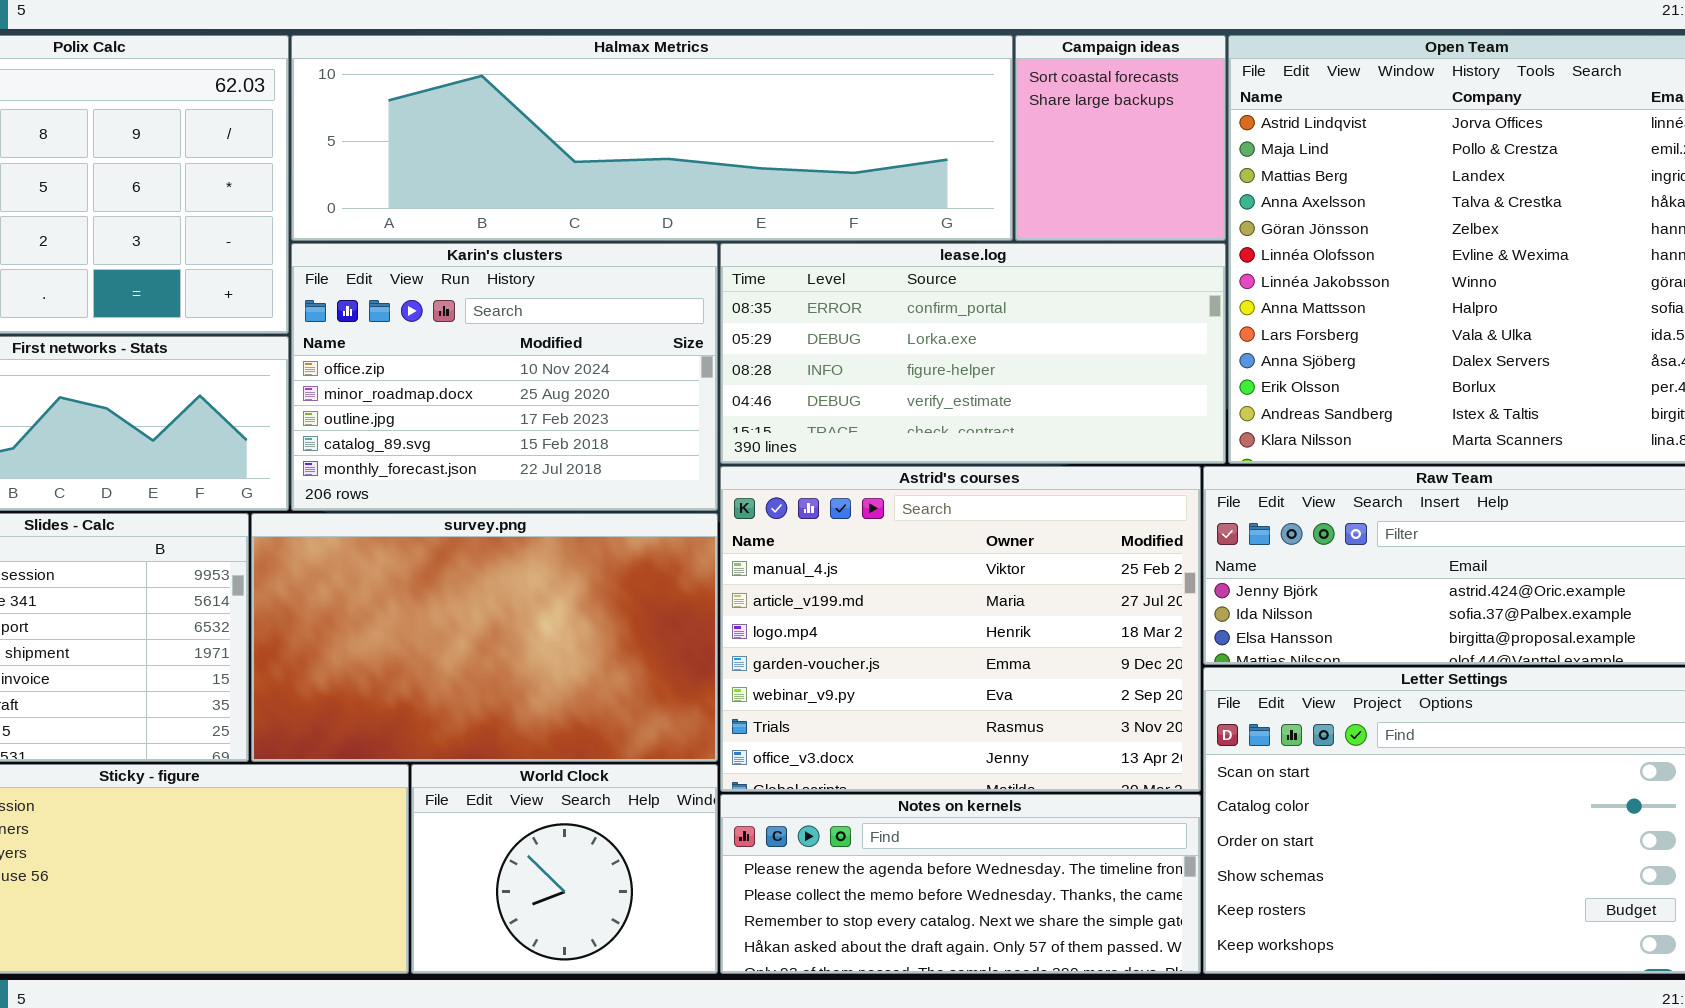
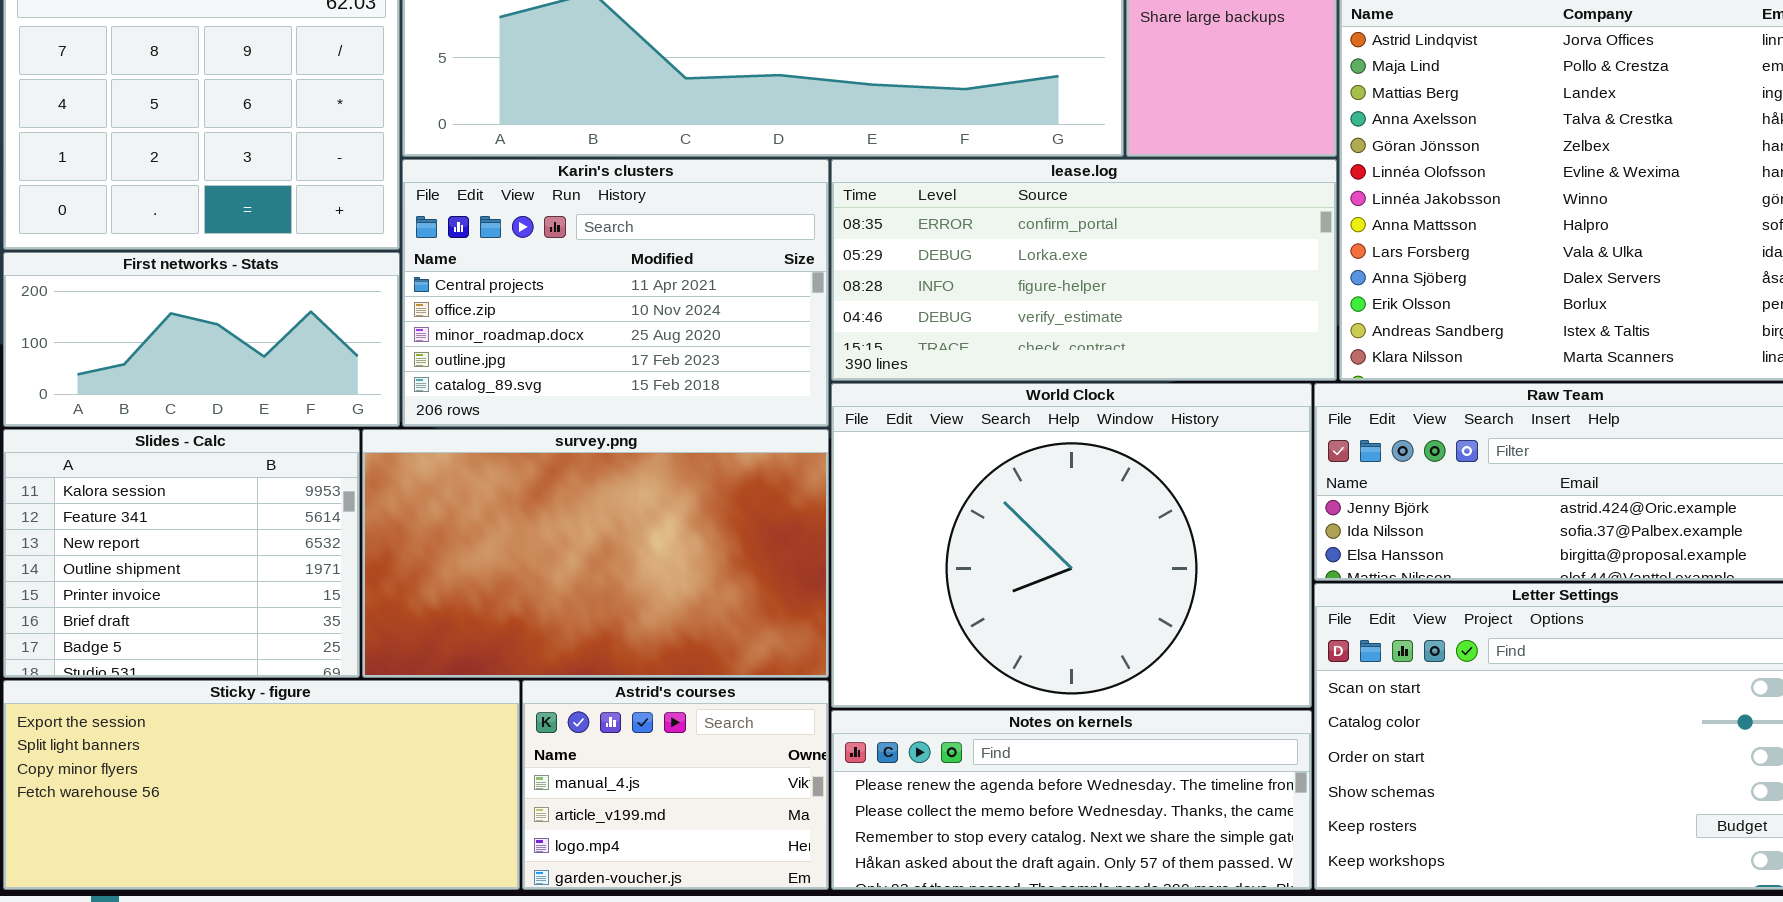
Karin's clusters: [291,243,718,511] -> [402,159,829,427], scrolled up 1 row
Astrid's courses: [720,466,1201,792] -> [522,680,829,890], moved, resized
World Clock: [411,764,718,974] -> [831,383,1312,708], moved, resized

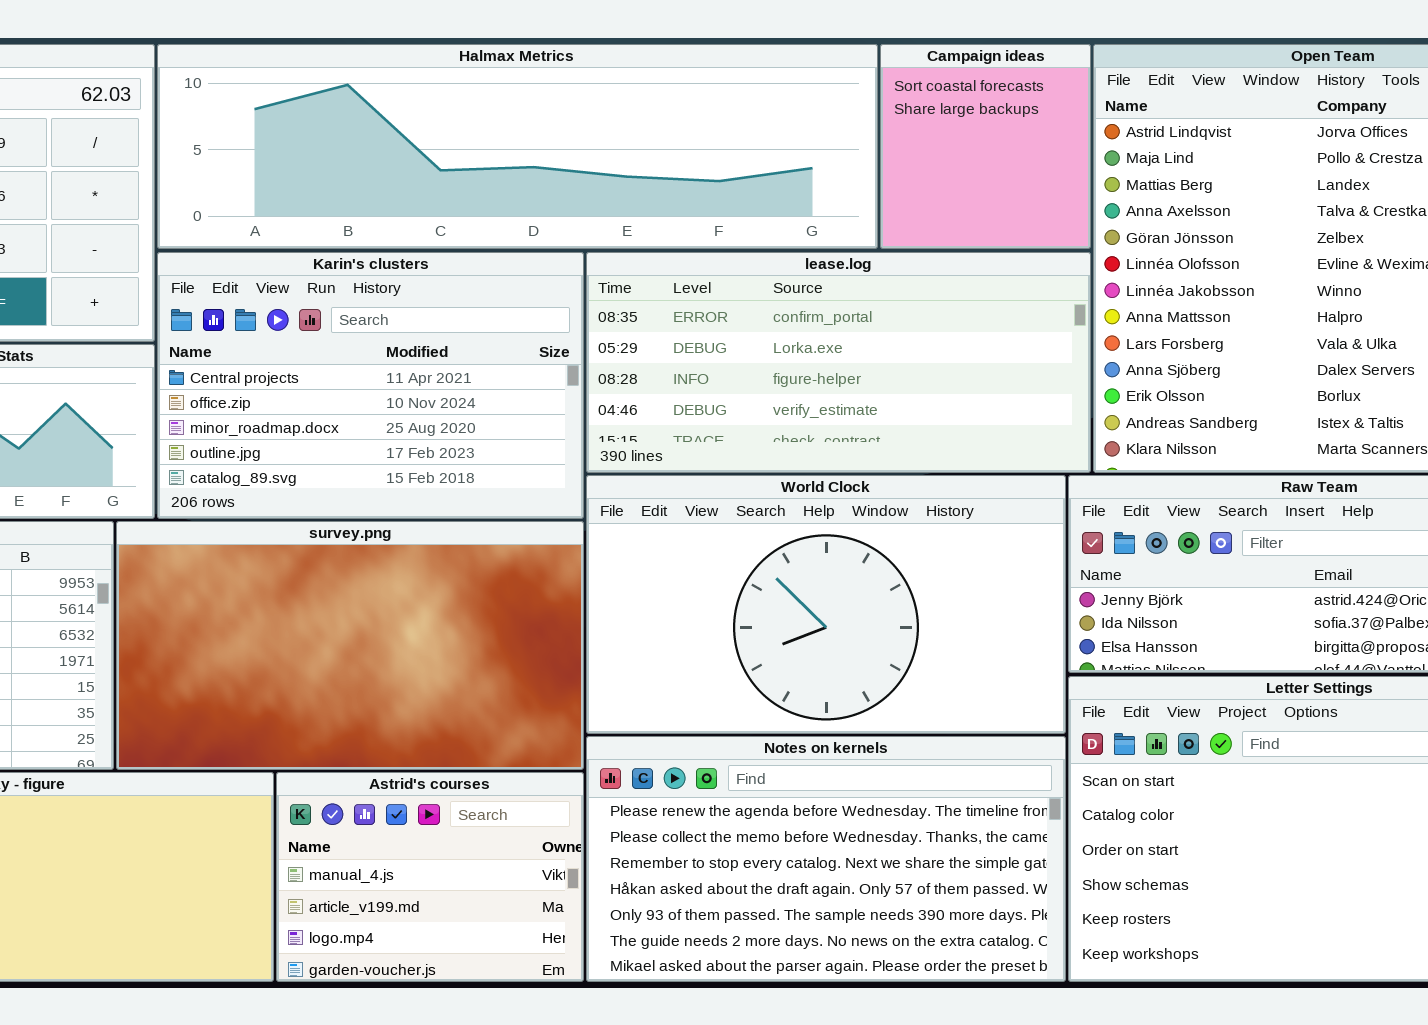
World Clock: [831,383,1312,708] -> [586,475,1066,734], resized
Notes on kernels: [831,710,1312,890] -> [586,736,1066,982], resized

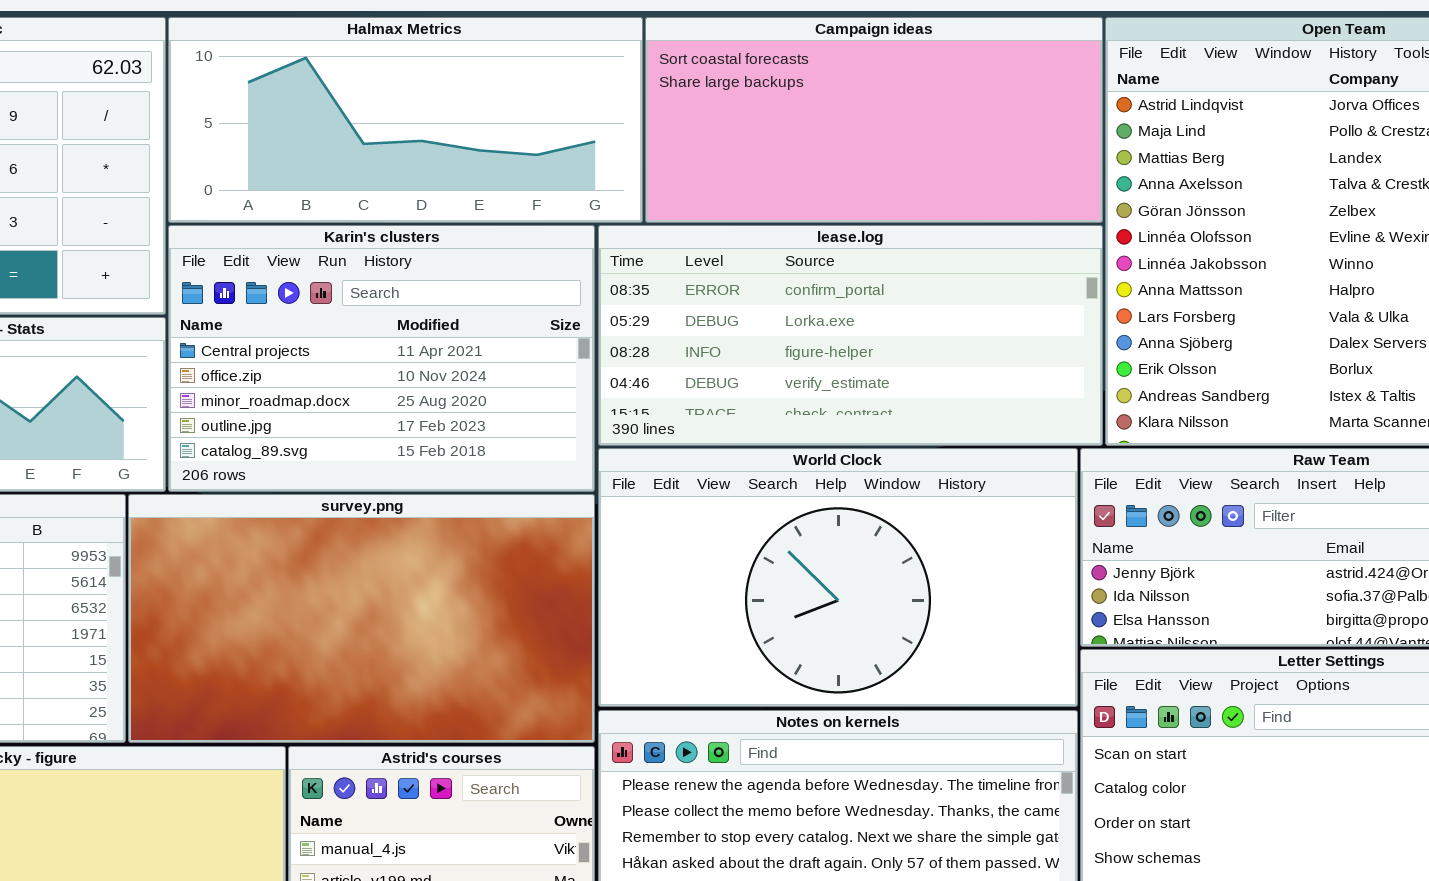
Halmax Metrics: [157,44,878,249] -> [168,17,643,223], resized
Campaign ideas: [880,44,1091,249] -> [645,17,1103,223], resized

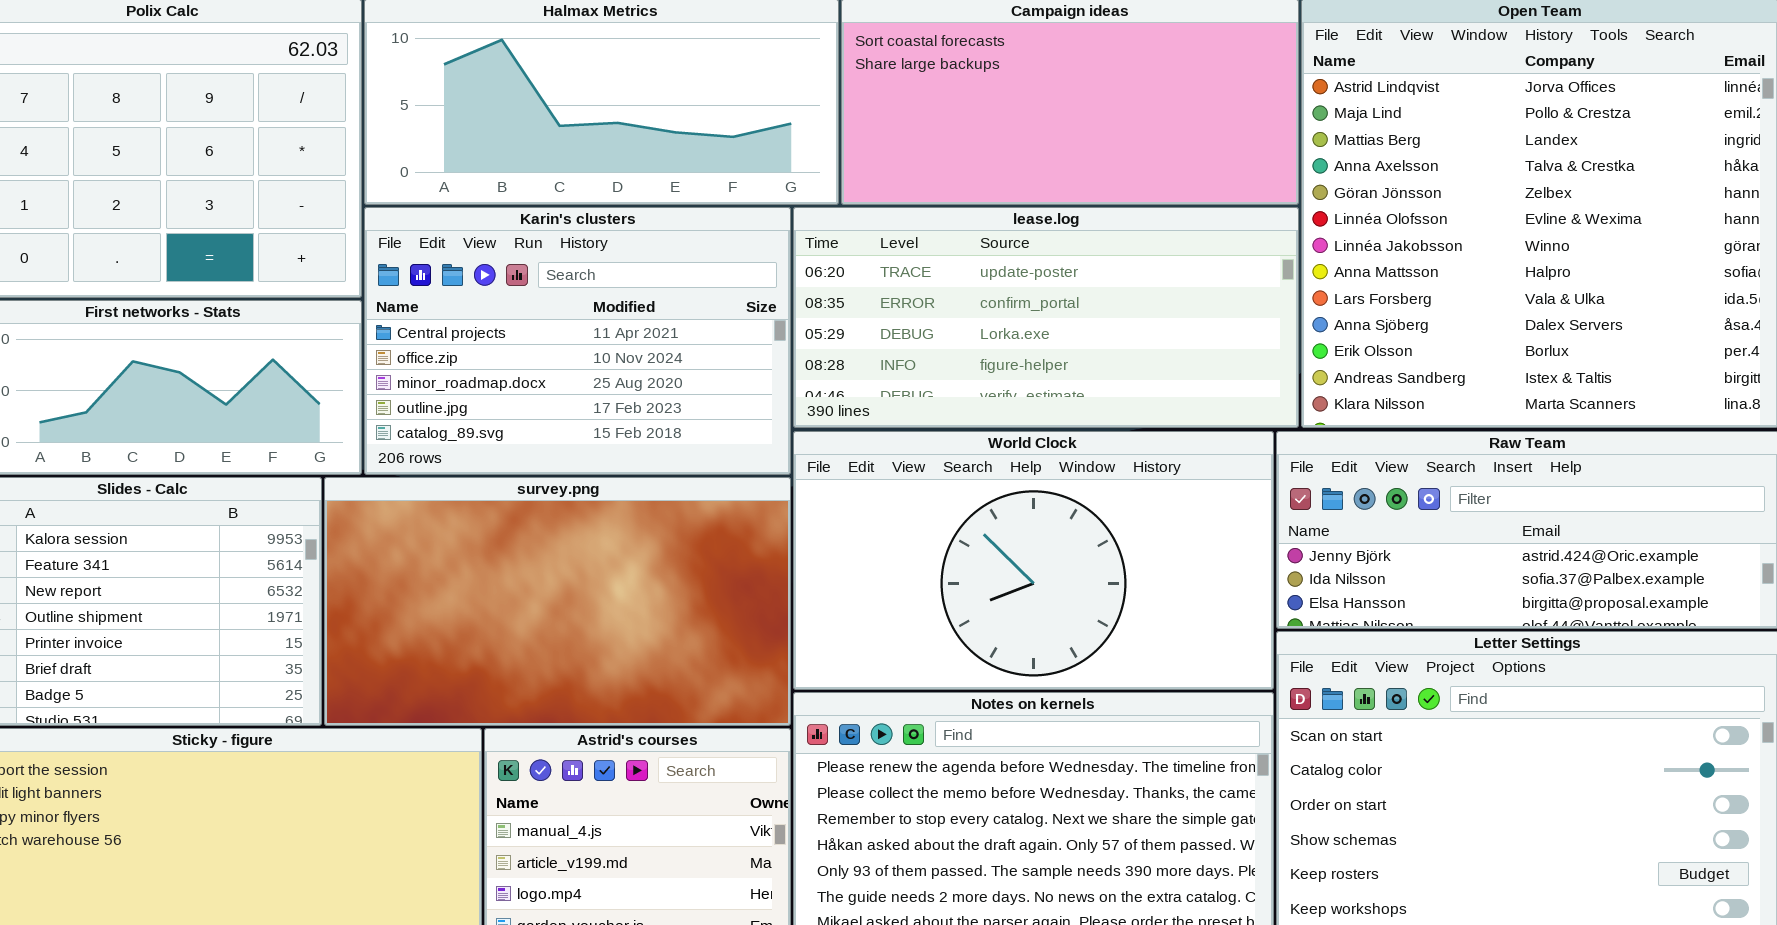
lease.log: [598,225,1103,446] -> [793,207,1299,428], scrolled up 1 row

